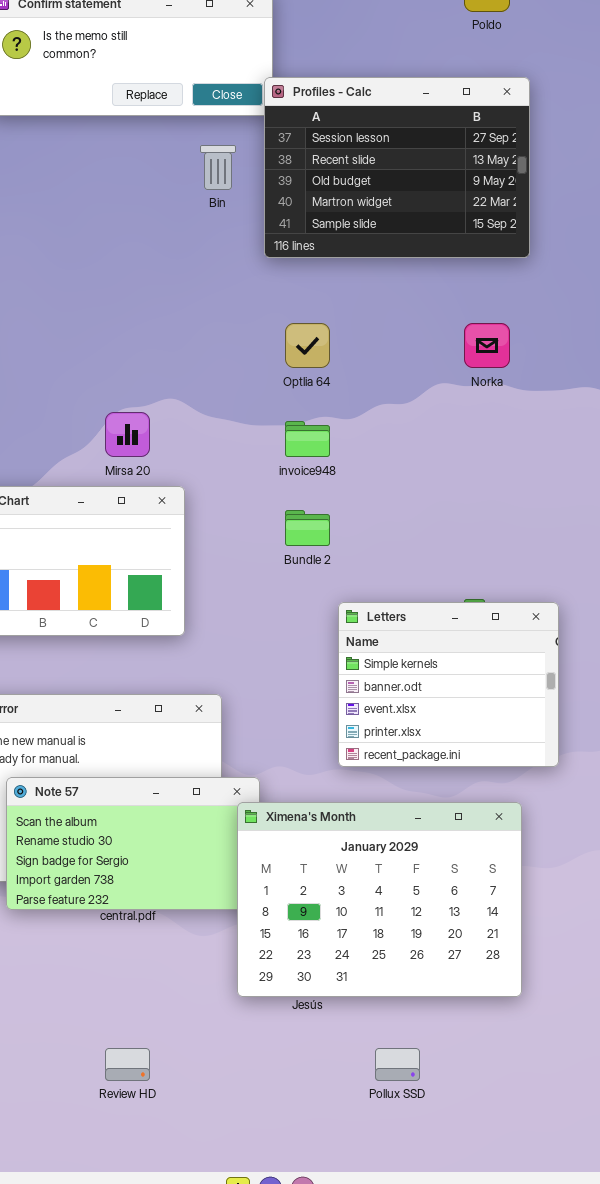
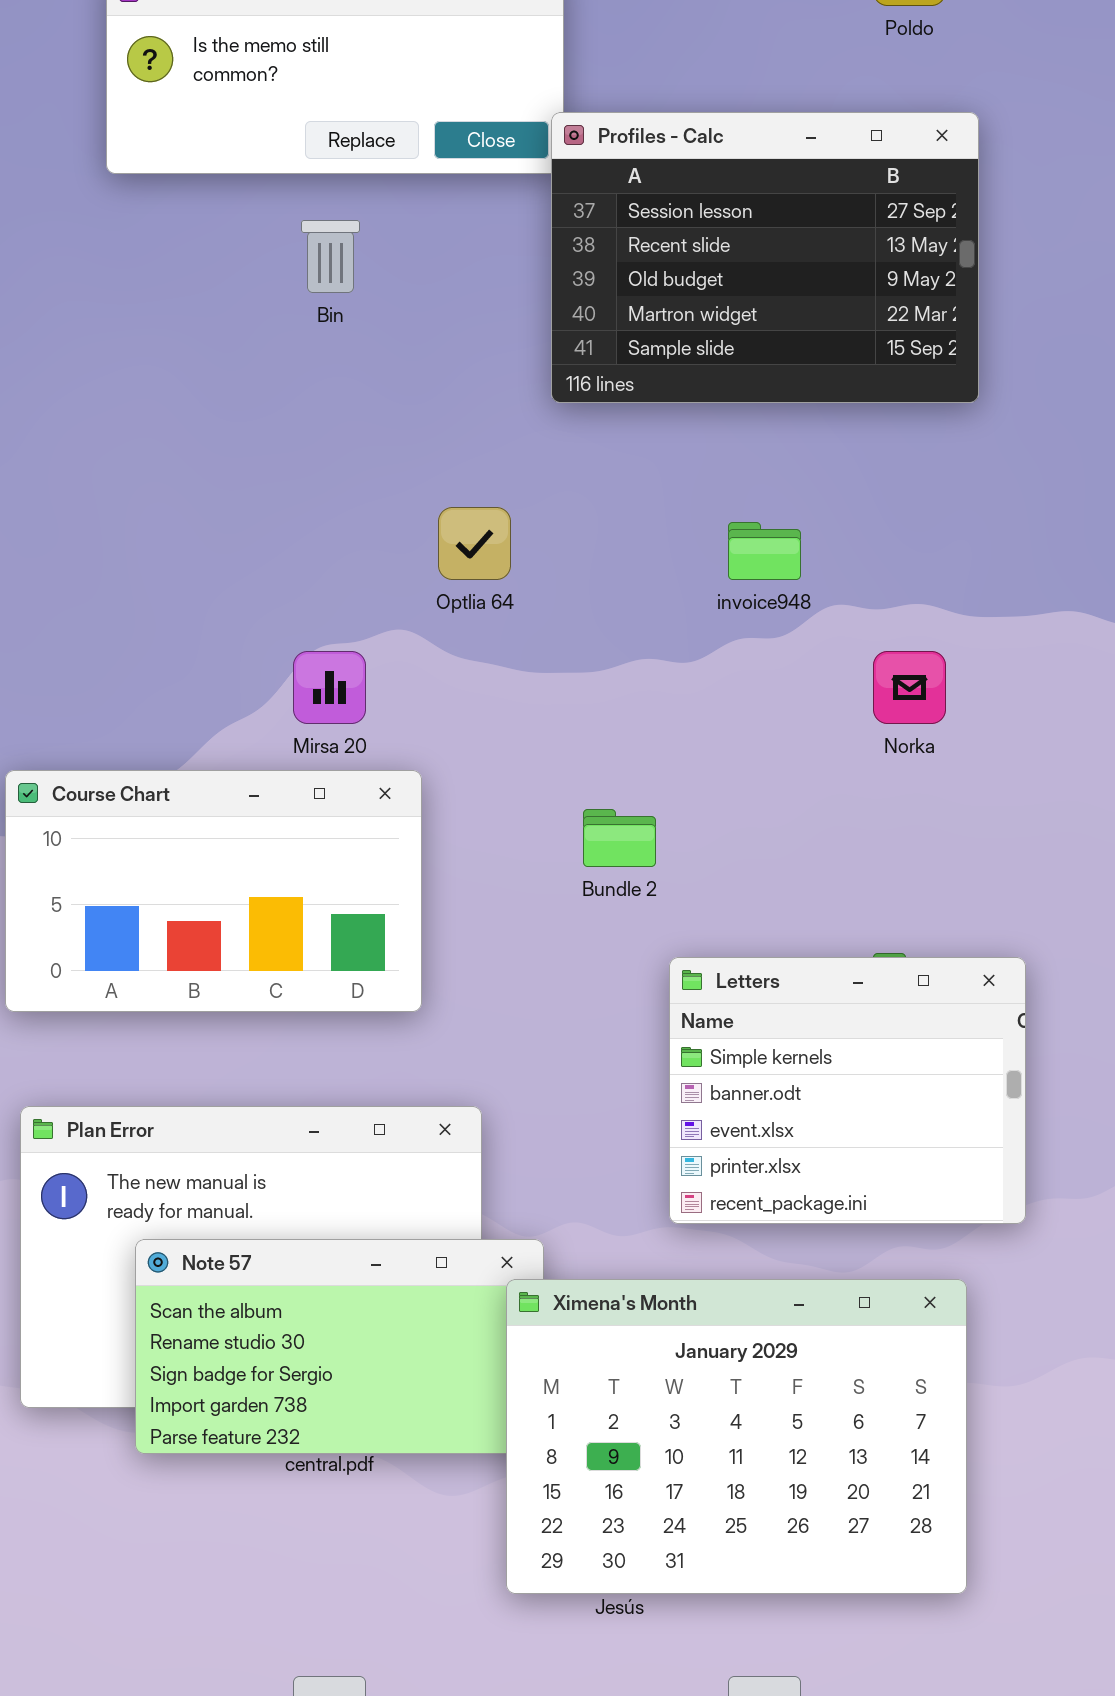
Bin: [200,145,236,190] -> [301,220,360,293], moved
Optlia 64: [285,323,330,368] -> [438,507,511,580], moved
Norka: [464,323,510,368] -> [873,651,946,724], moved
invoice948: [285,421,330,457] -> [728,522,801,580], moved

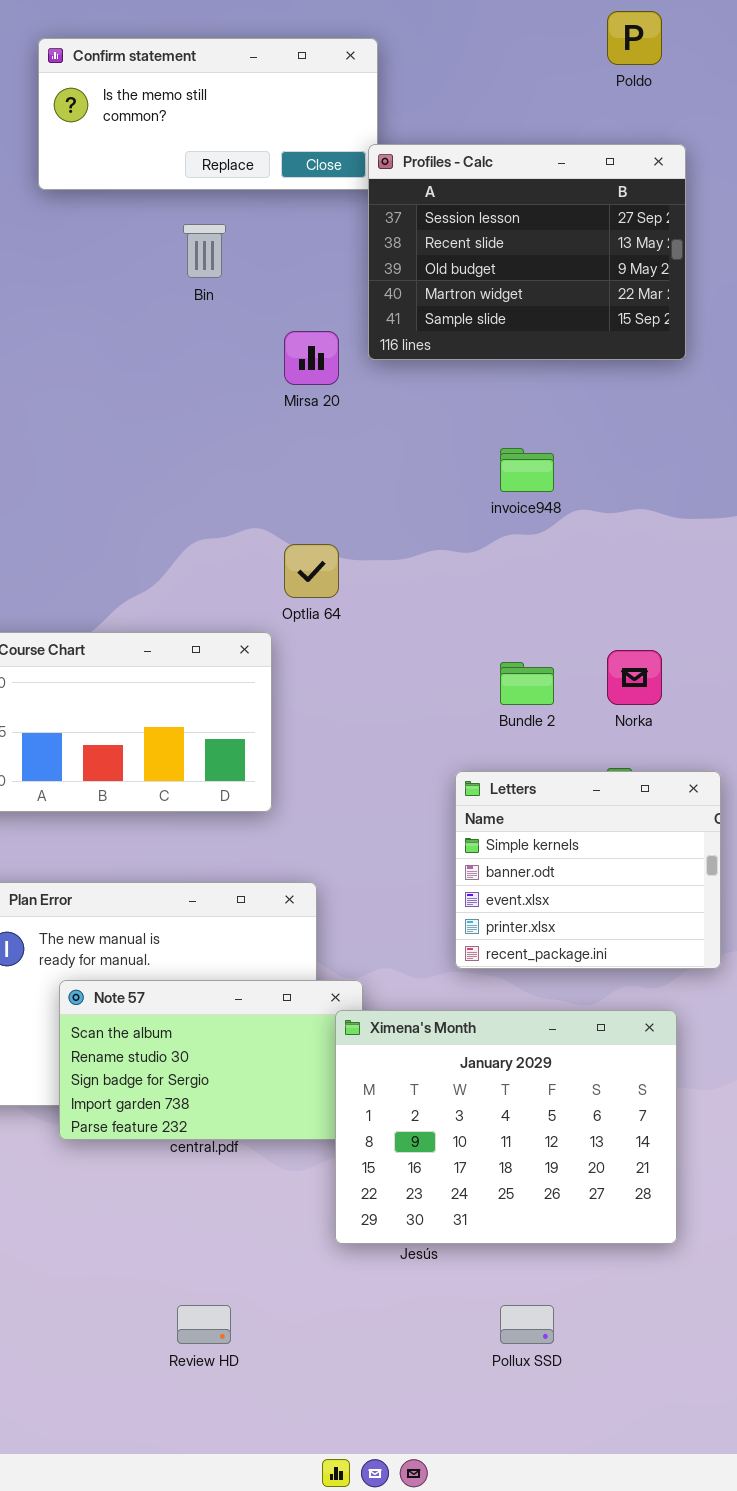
Optlia 64: [438,507,511,580] -> [284,544,339,598], moved
Mirsa 20: [293,651,366,724] -> [284,331,339,385], moved
Norka: [873,651,946,724] -> [607,650,662,705], moved
Bundle 2: [583,809,656,867] -> [500,662,554,705], moved

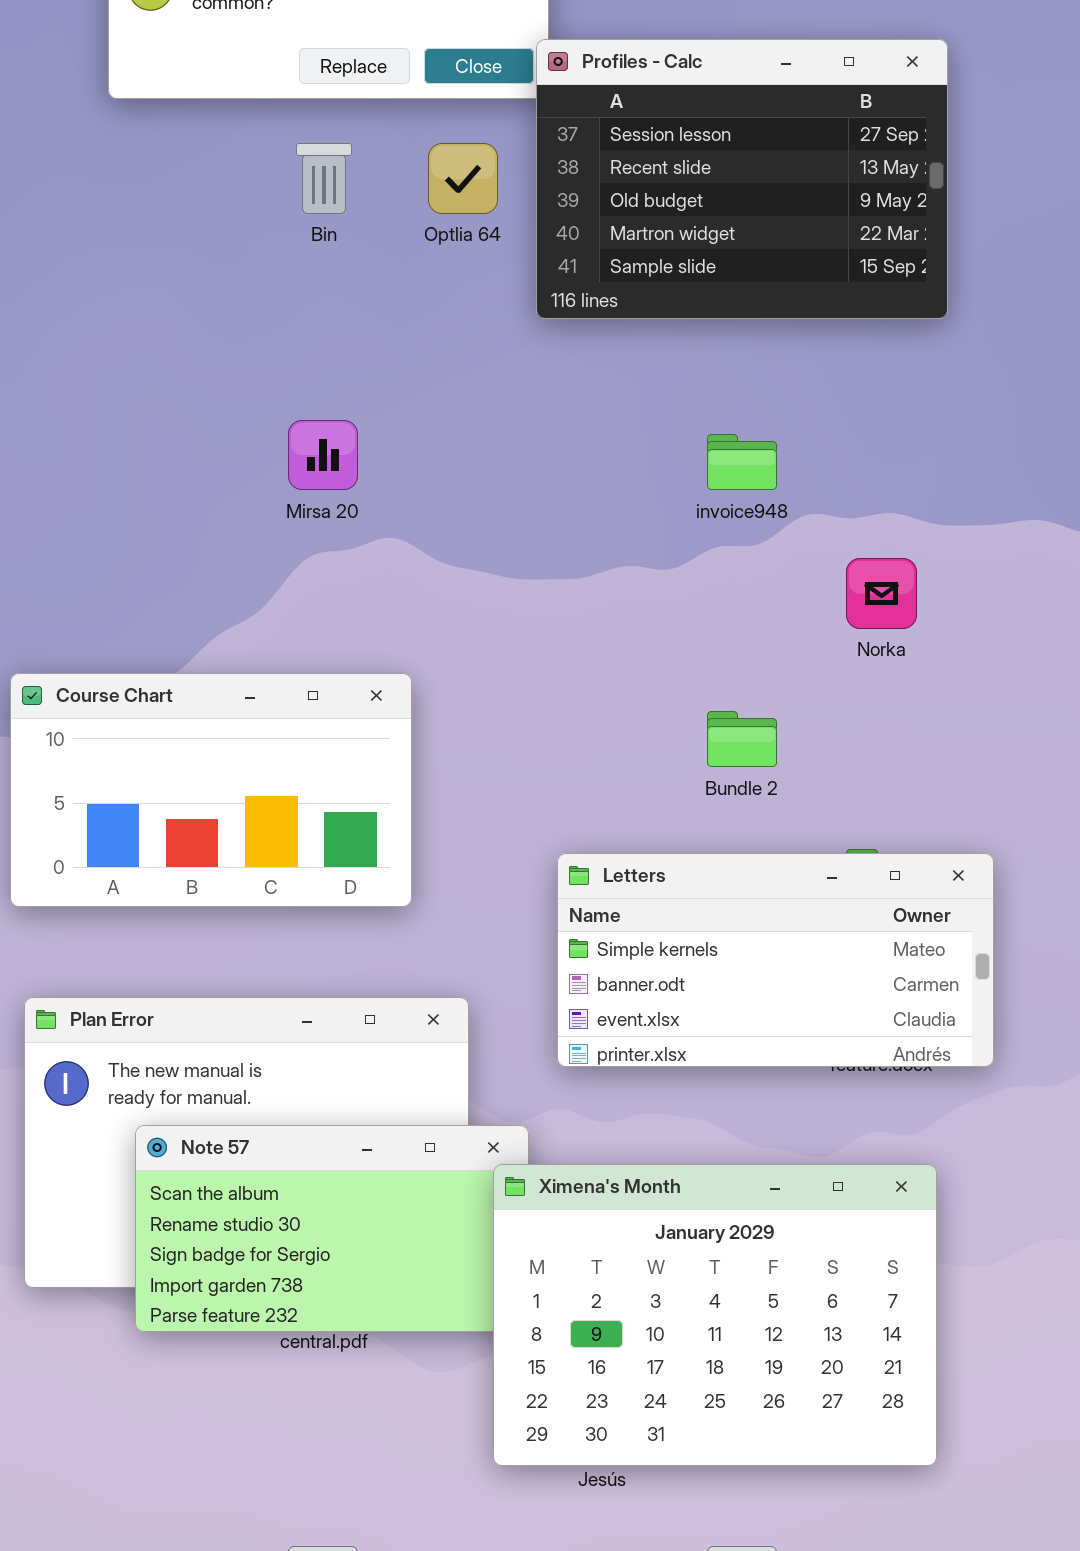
Mirsa 20: [284,331,339,385] -> [288,420,358,490], moved
Optlia 64: [284,544,339,598] -> [428,143,498,214], moved
Norka: [607,650,662,705] -> [846,558,917,629], moved
Letters: [455,771,721,969] -> [557,853,994,1067], resized

